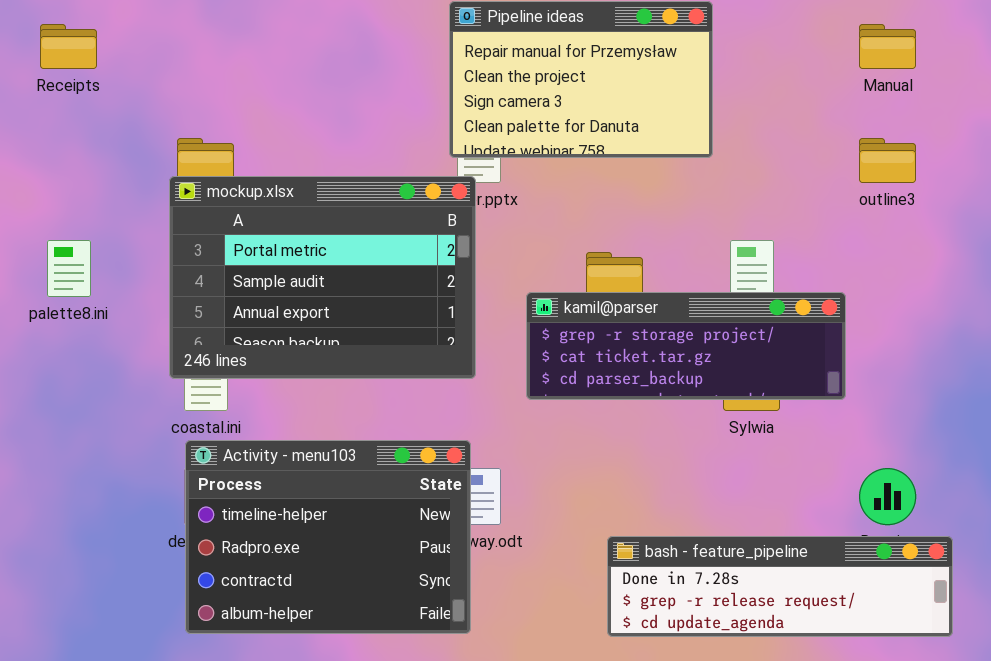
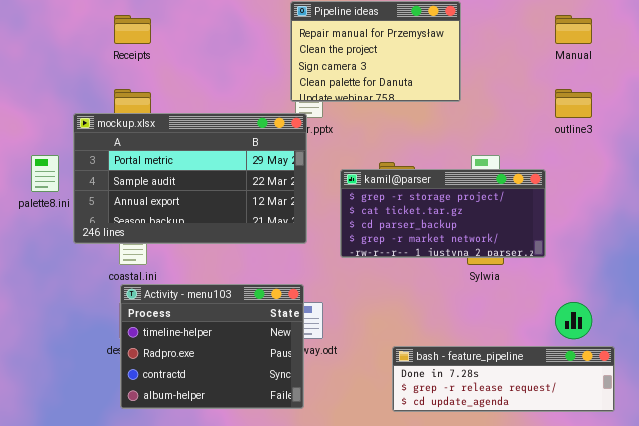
Receipts: [40,24,97,69] -> [114,15,151,44], moved
mockup.xlsx: [169,176,476,379] -> [73,113,307,244], resized
kamil@parser: [526,292,846,400] -> [340,169,546,258], resized

